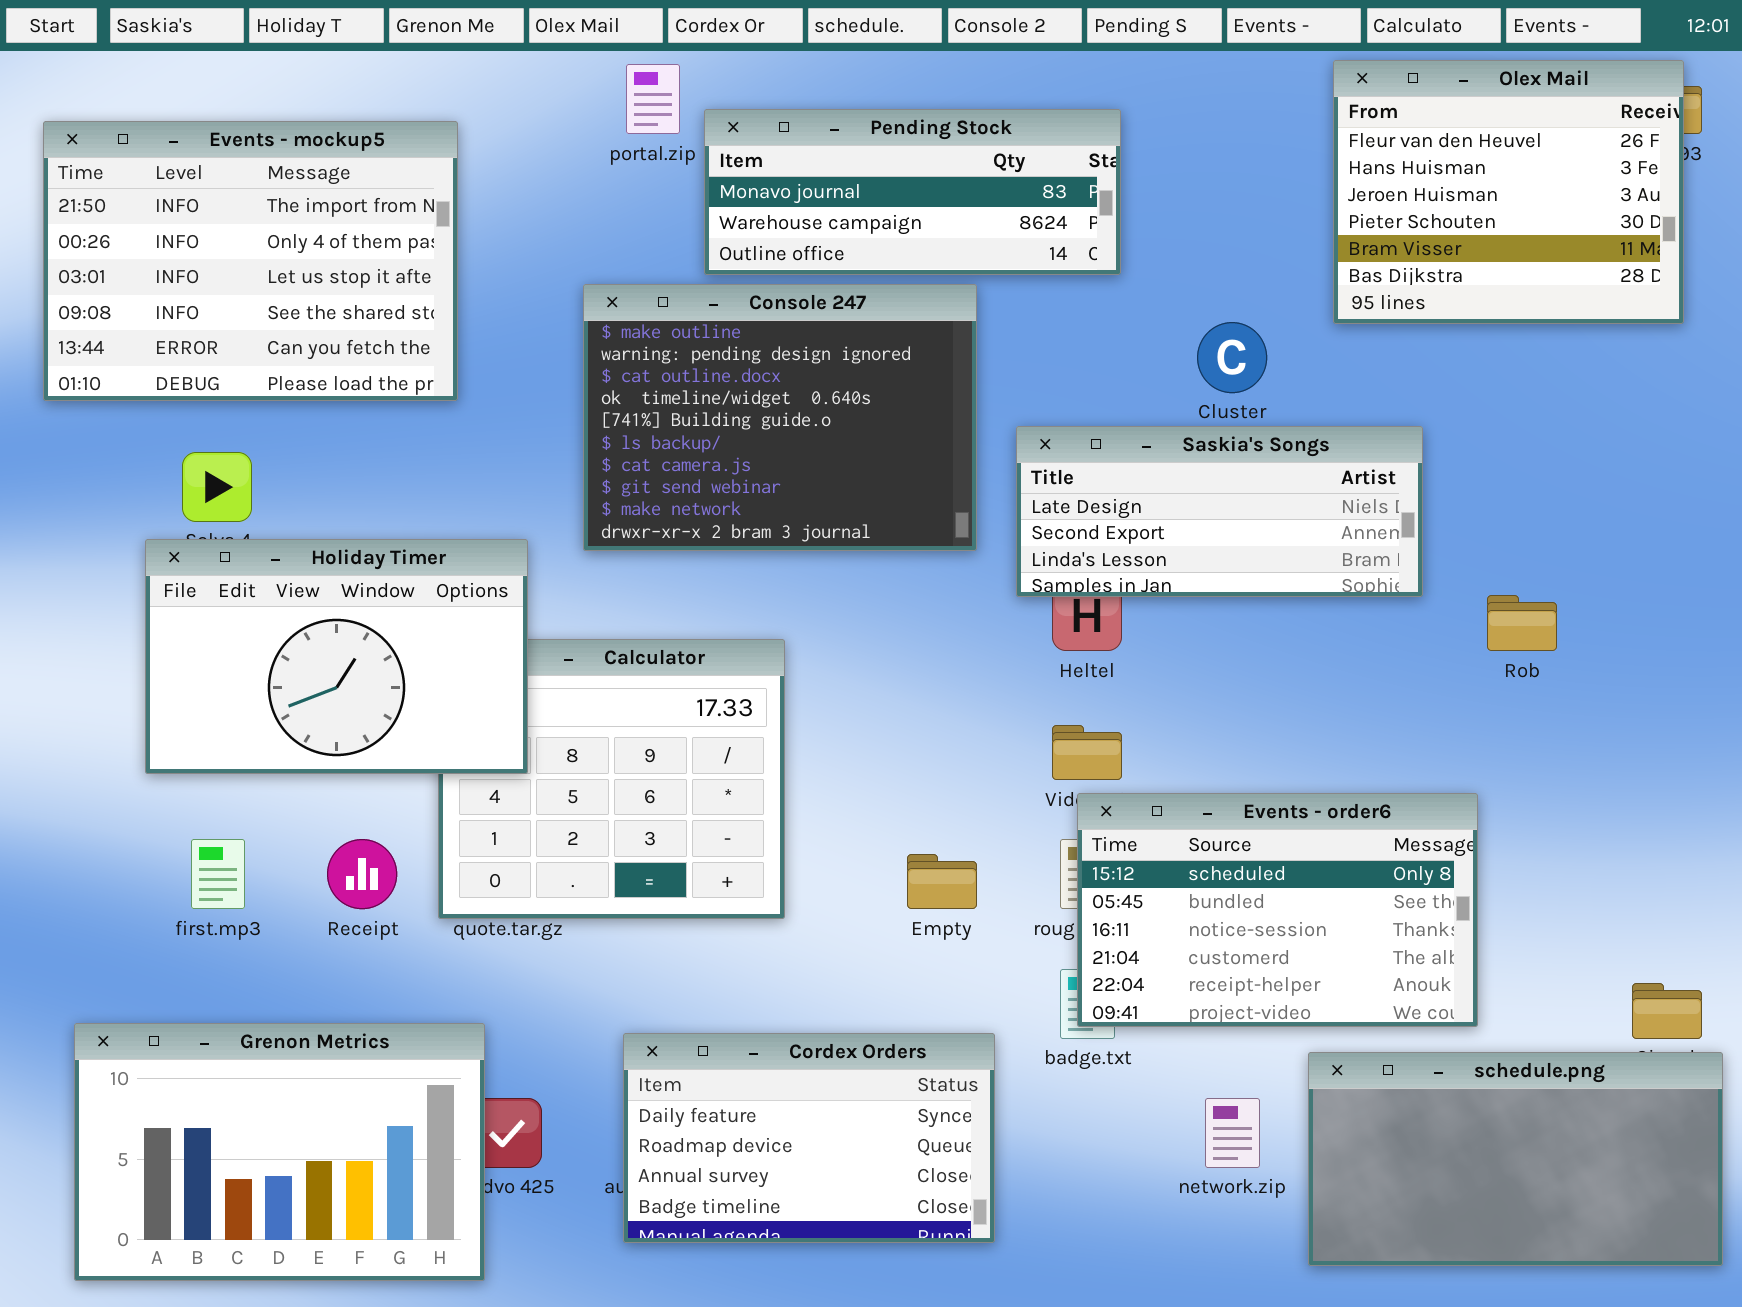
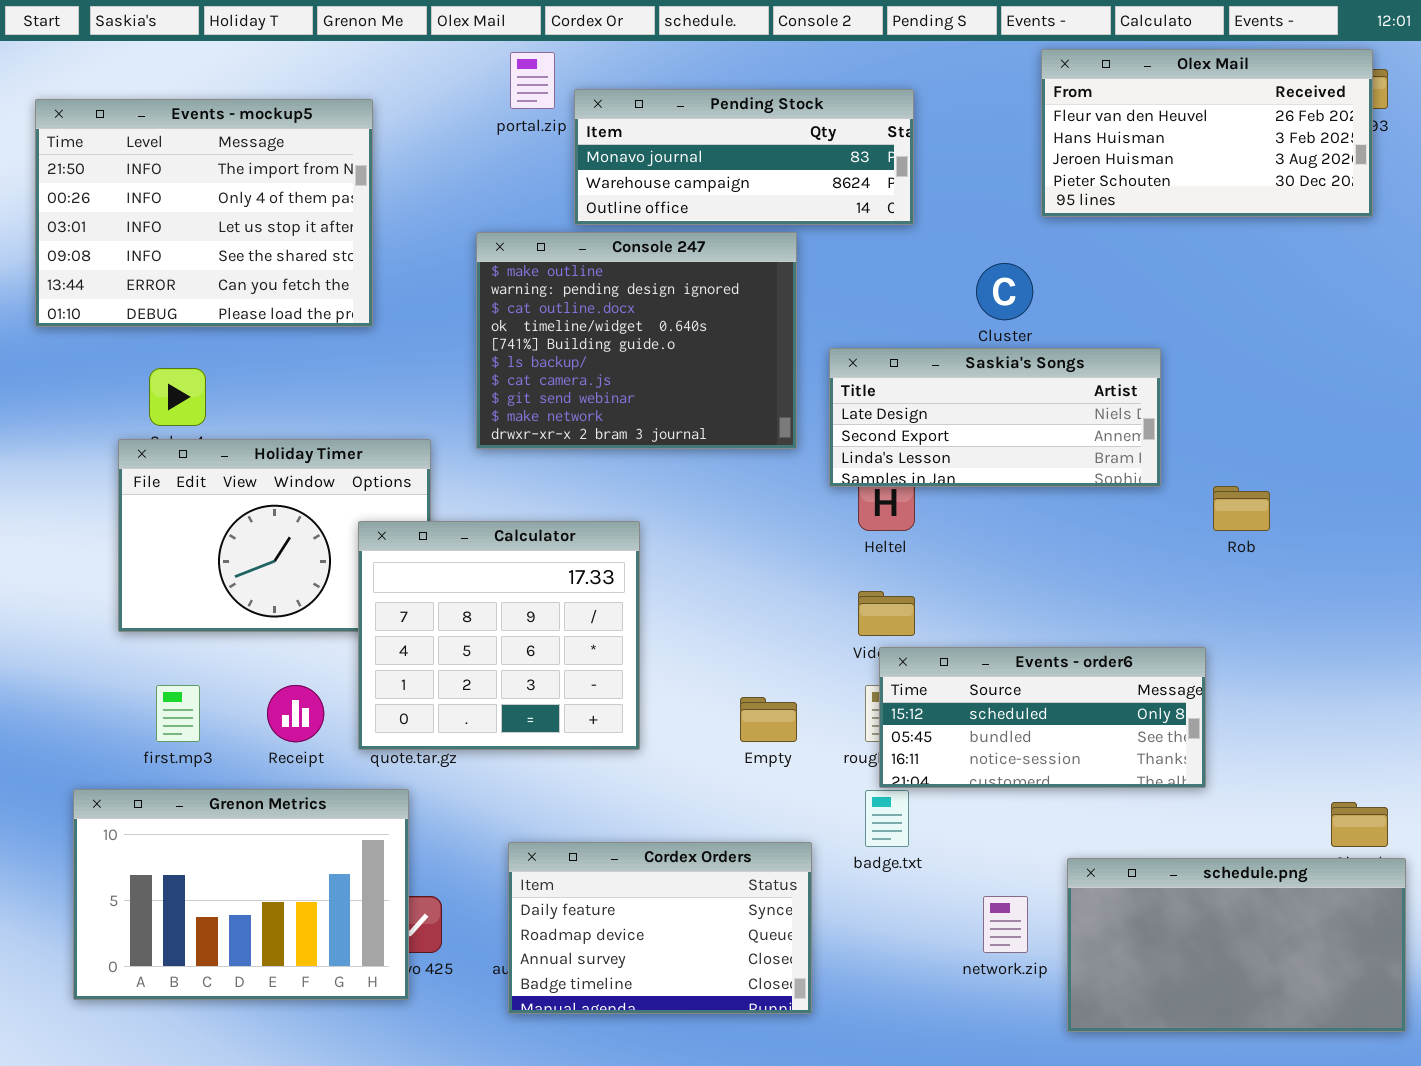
Olex Mail: [1333,60,1684,324] -> [1041,49,1373,217], resized
Calculator: [438,639,785,919] -> [358,521,640,750], raised
Events - order6: [1077,793,1478,1027] -> [879,647,1206,788], resized
Grenon Metrics: [74,1023,485,1281] -> [73,789,409,1000], moved

